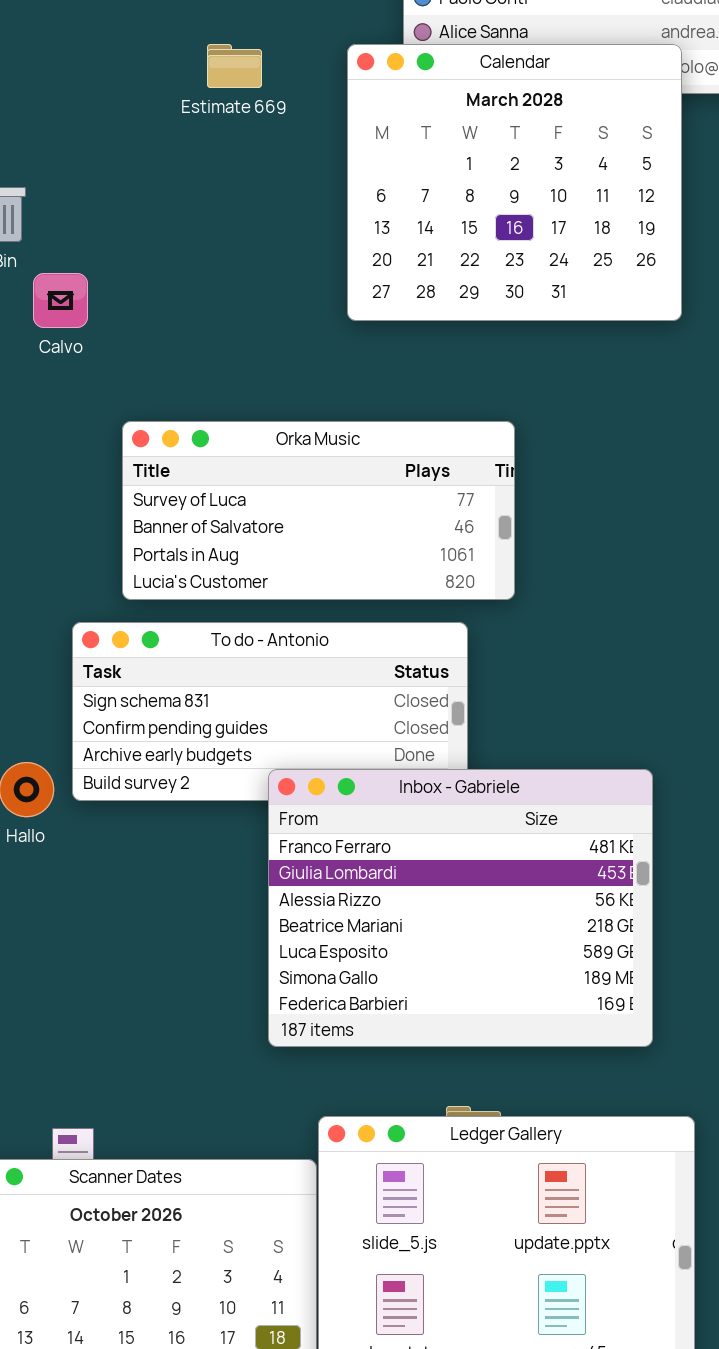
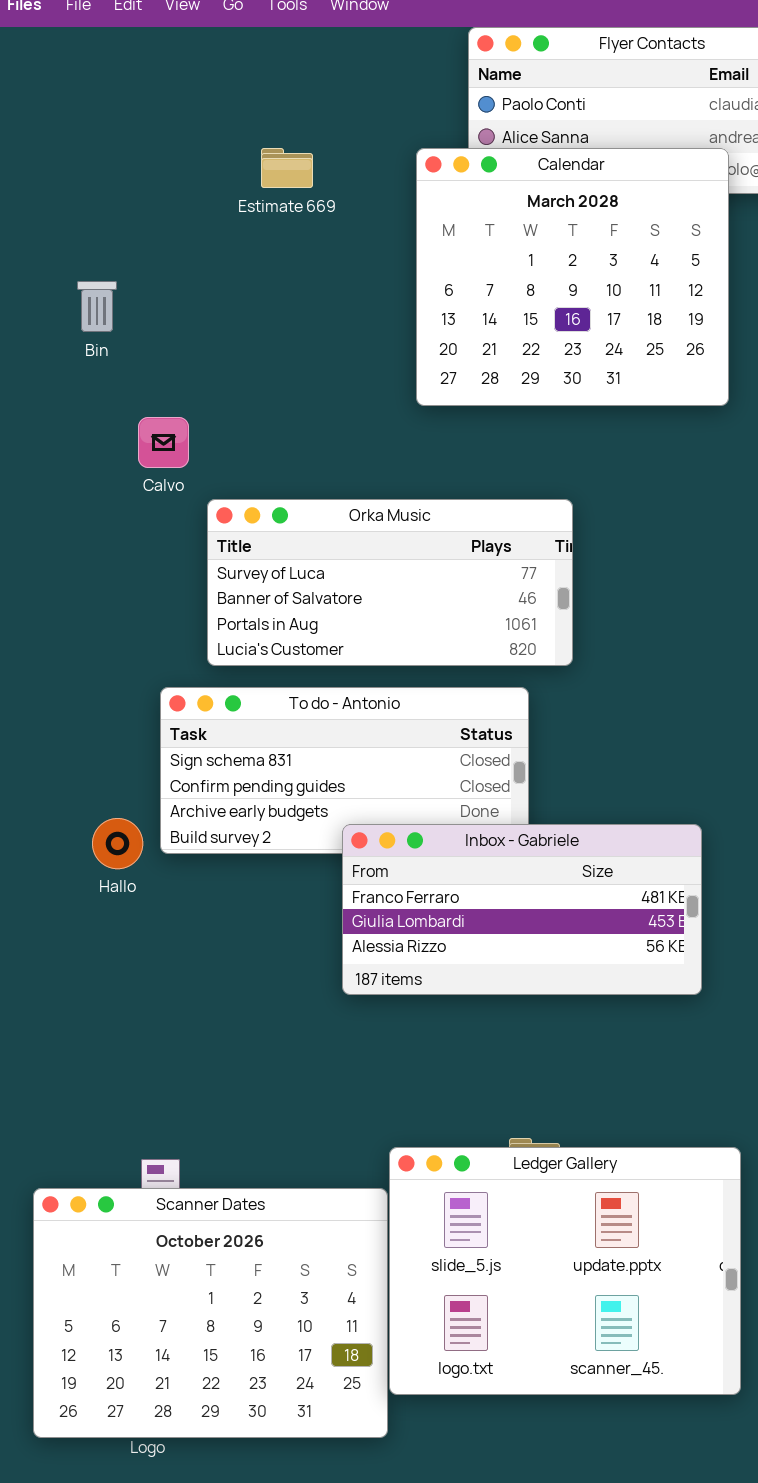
Estimate 669: [207,44,262,88] -> [261,148,313,188], moved
Calvo: [33,273,88,328] -> [138,417,189,468], moved
Inbox - Gabriele: [268,769,653,1047] -> [342,824,702,995], resized

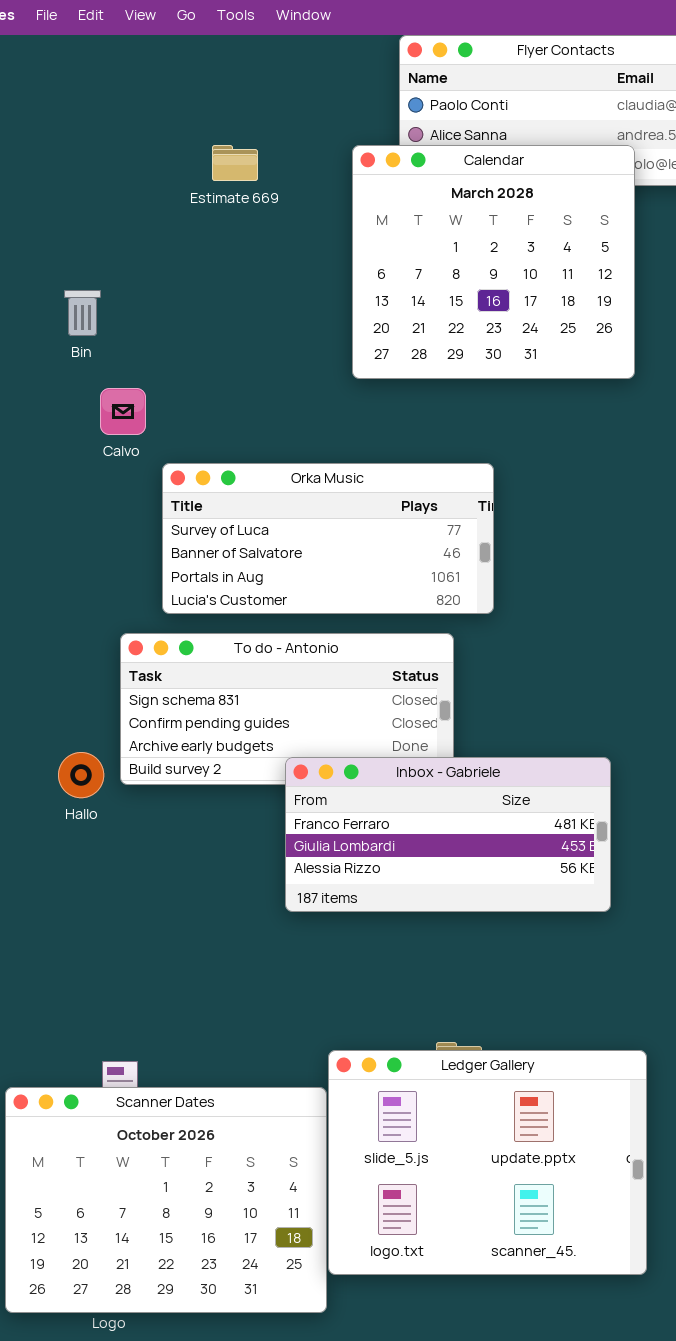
Bin: [77,281,117,332] -> [64,290,101,336], moved

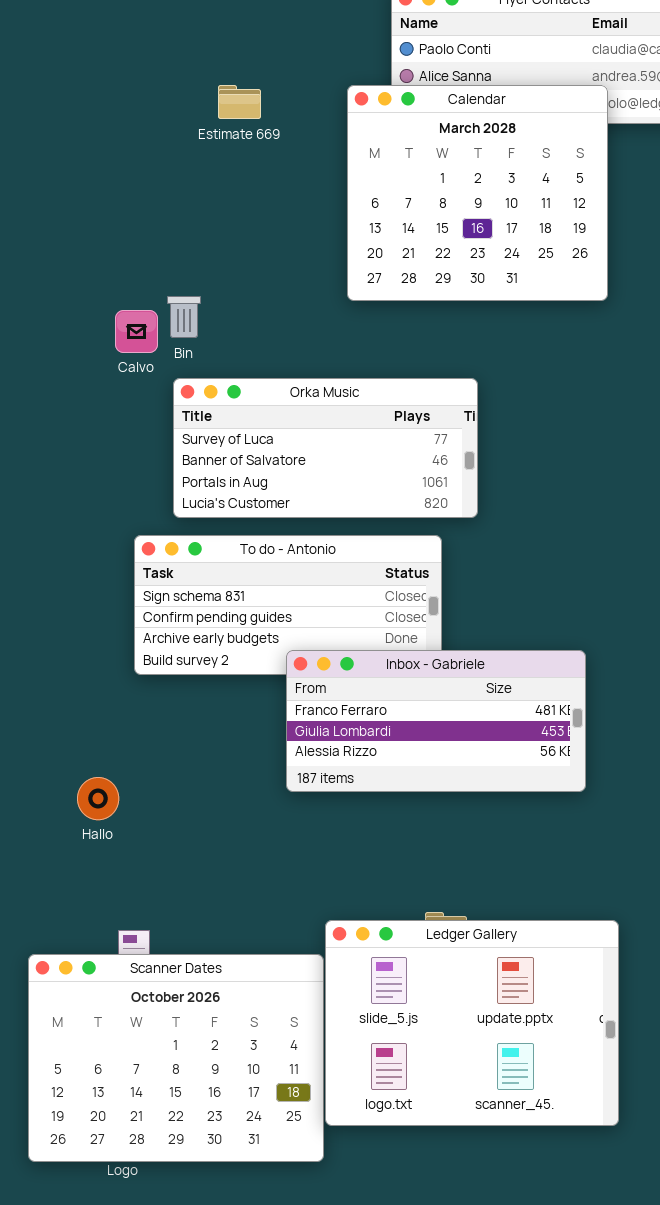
Bin: [64,290,101,336] -> [167,296,201,338], moved
Hallo: [58,752,104,798] -> [77,777,119,820], moved

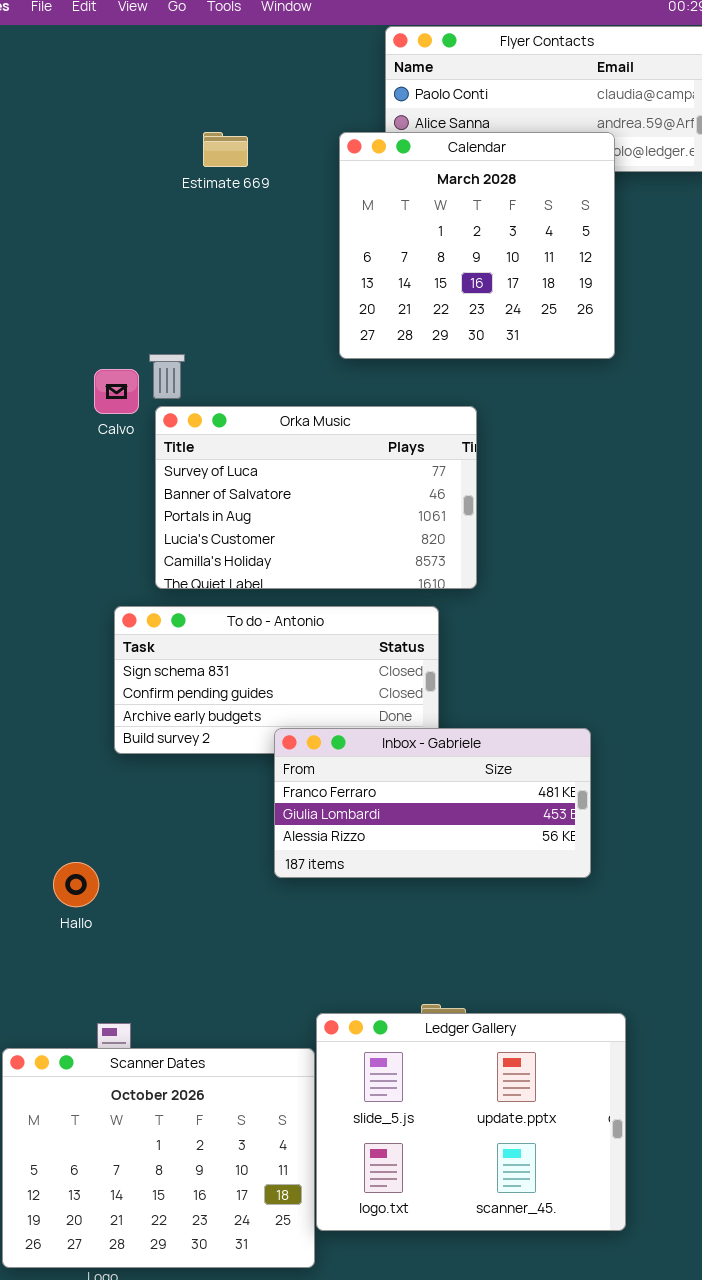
Orka Music: [173,378,478,518] -> [155,406,477,589], resized

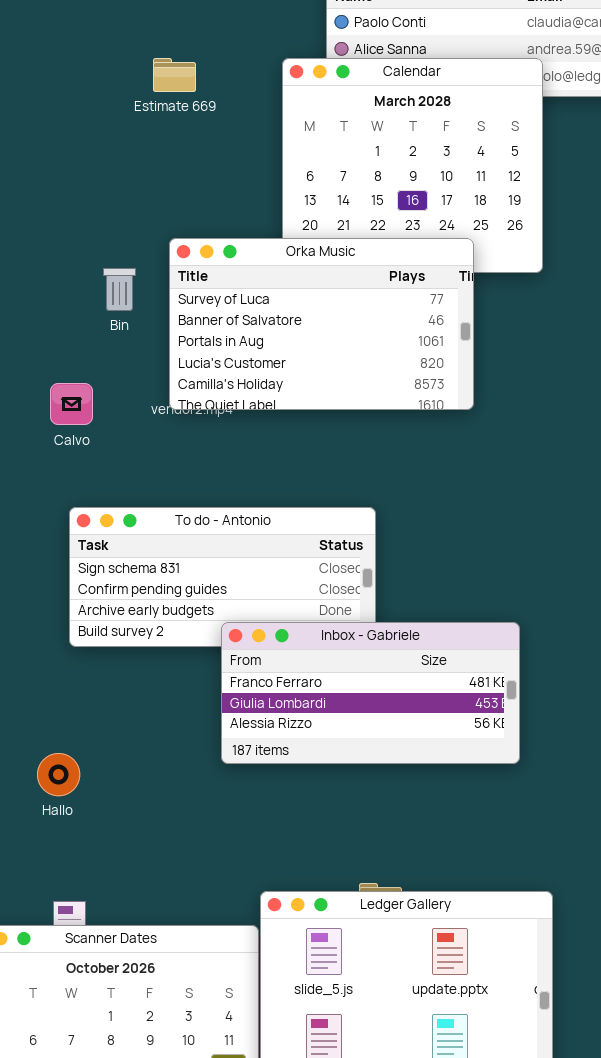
Calvo: [94,369,139,414] -> [50,383,93,425], moved
Orka Music: [155,406,477,589] -> [169,238,474,410], moved
Hallo: [53,862,99,907] -> [37,753,80,796], moved

